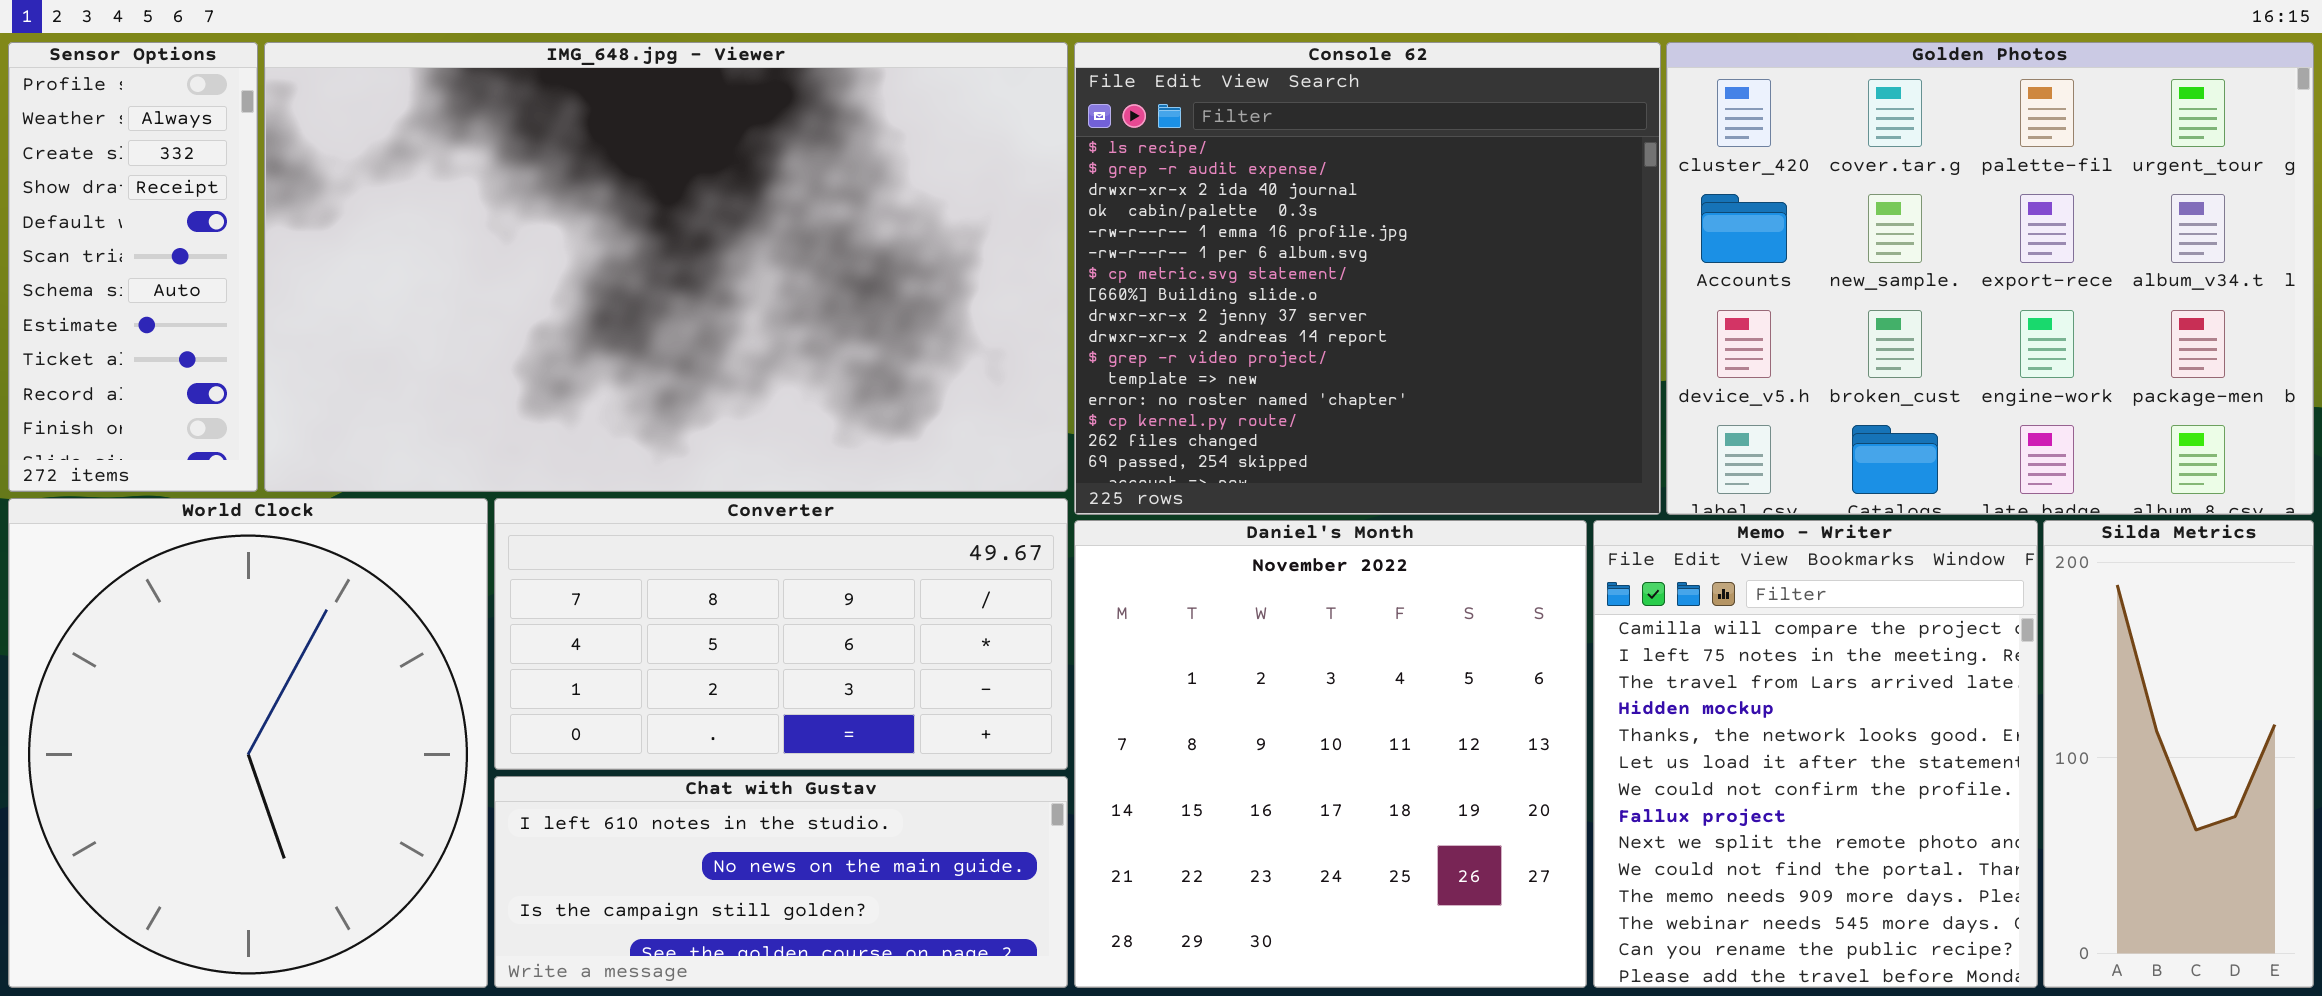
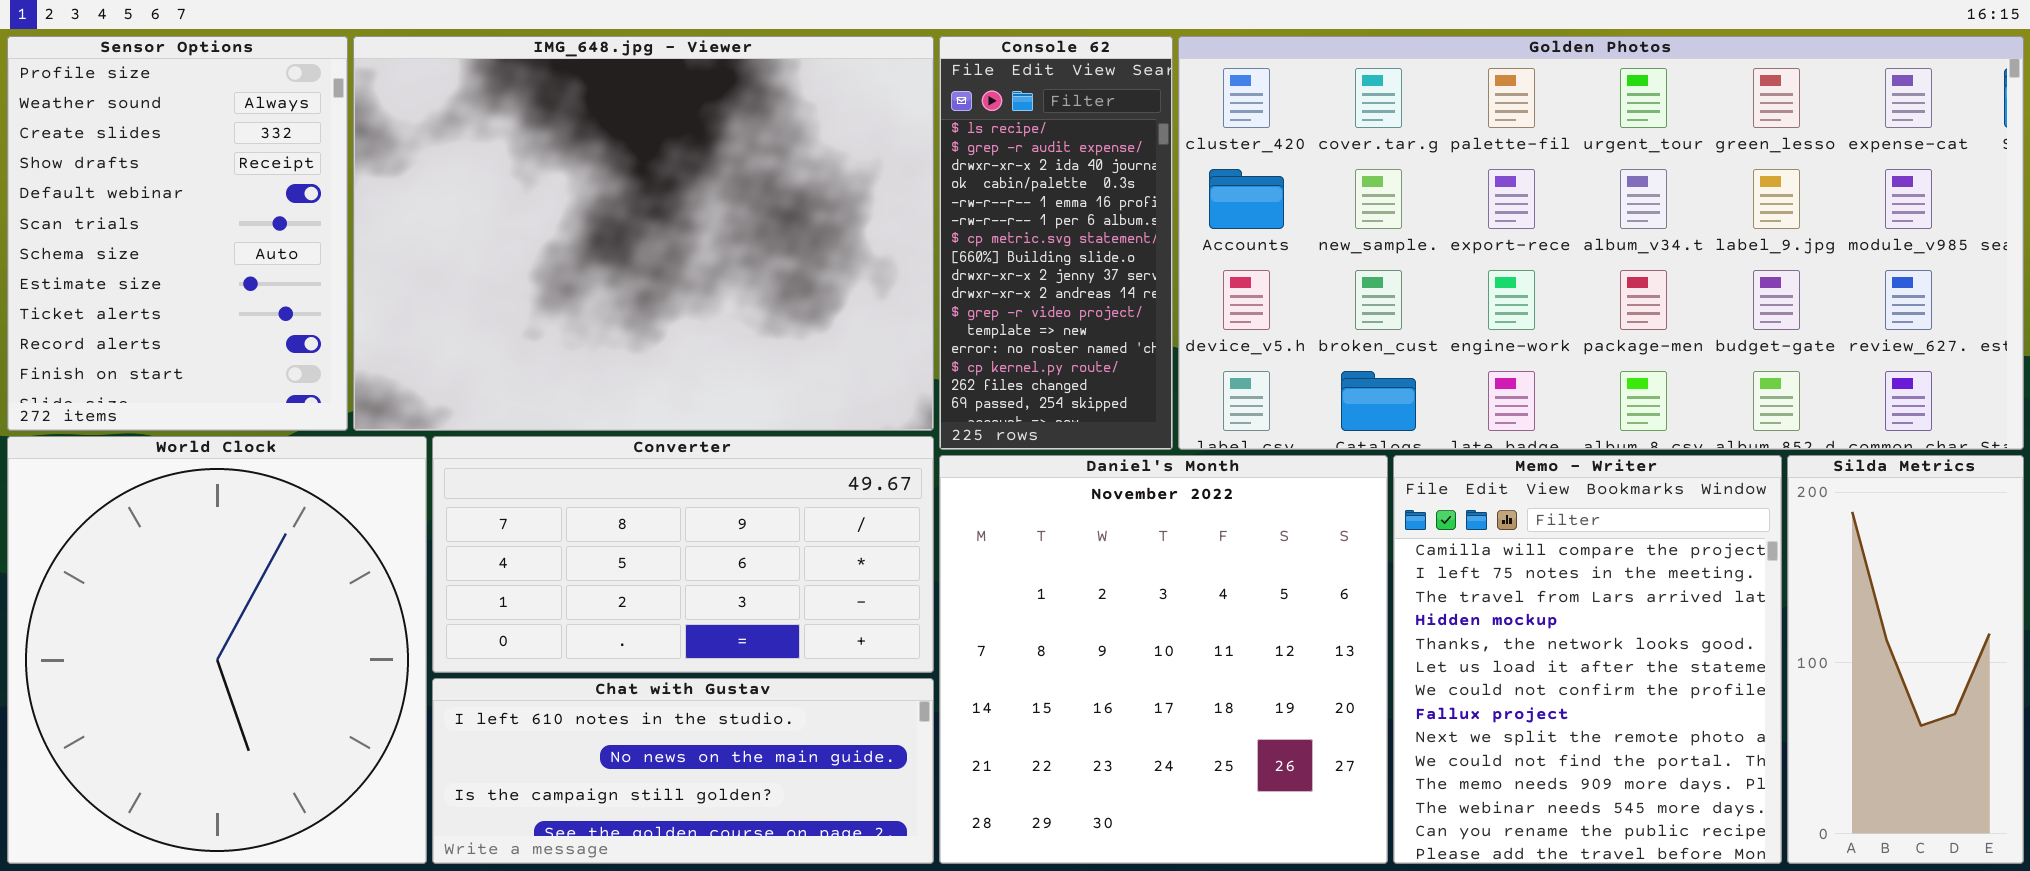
Sensor Options: [8,42,258,492] -> [7,36,348,431], resized
IMG_648.jpg - Viewer: [264,42,1068,492] -> [353,36,934,431], resized
Console 62: [1074,42,1661,515] -> [939,36,1173,450], resized
Golden Photos: [1666,42,2314,515] -> [1178,36,2024,450], resized

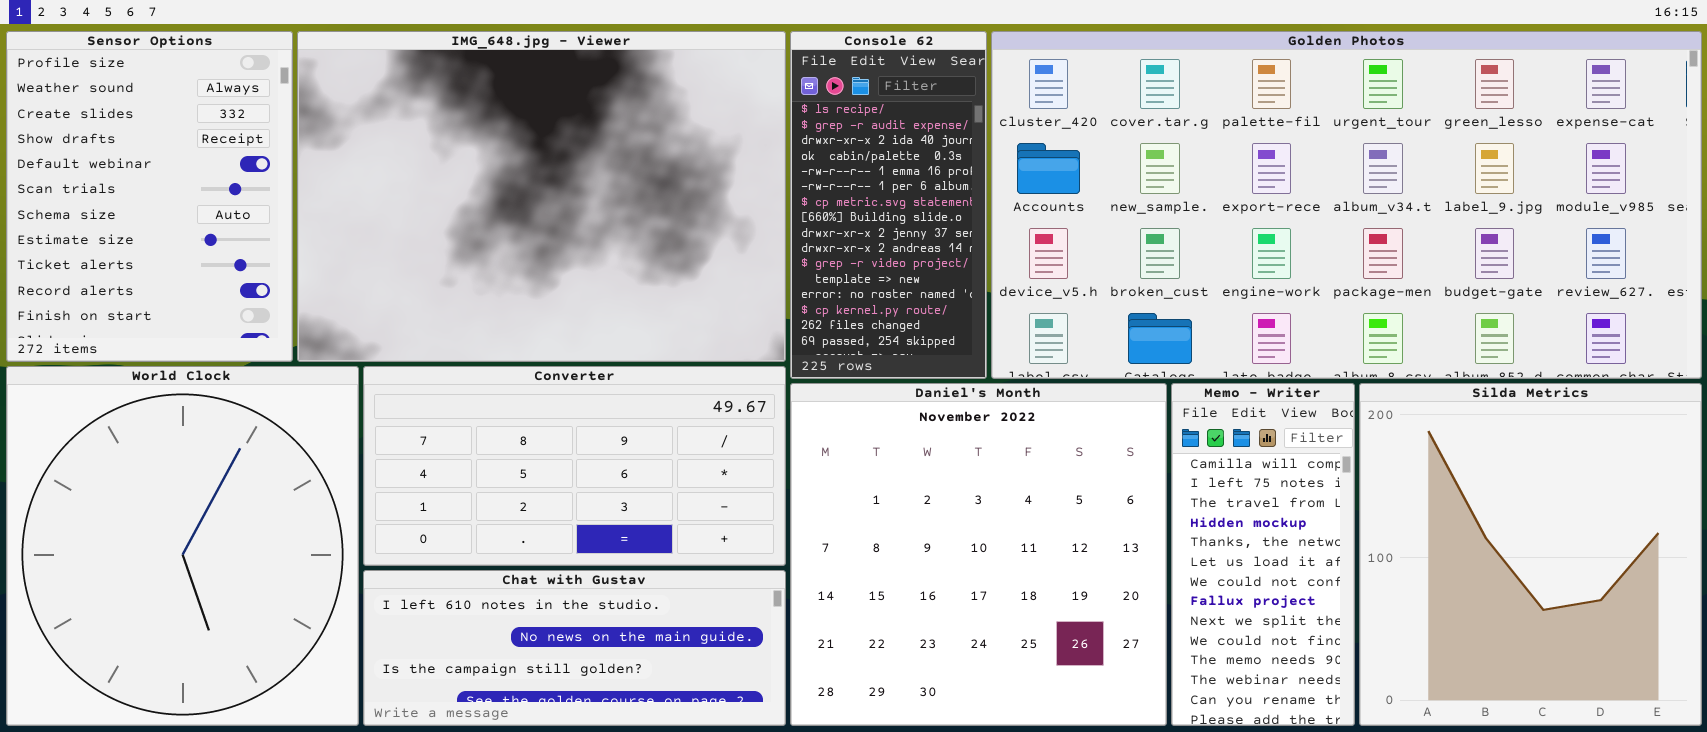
Memo - Writer: [1393,455,1782,864] -> [1171,383,1355,726], resized
Silda Metrics: [1787,455,2024,864] -> [1359,383,1702,726], resized

